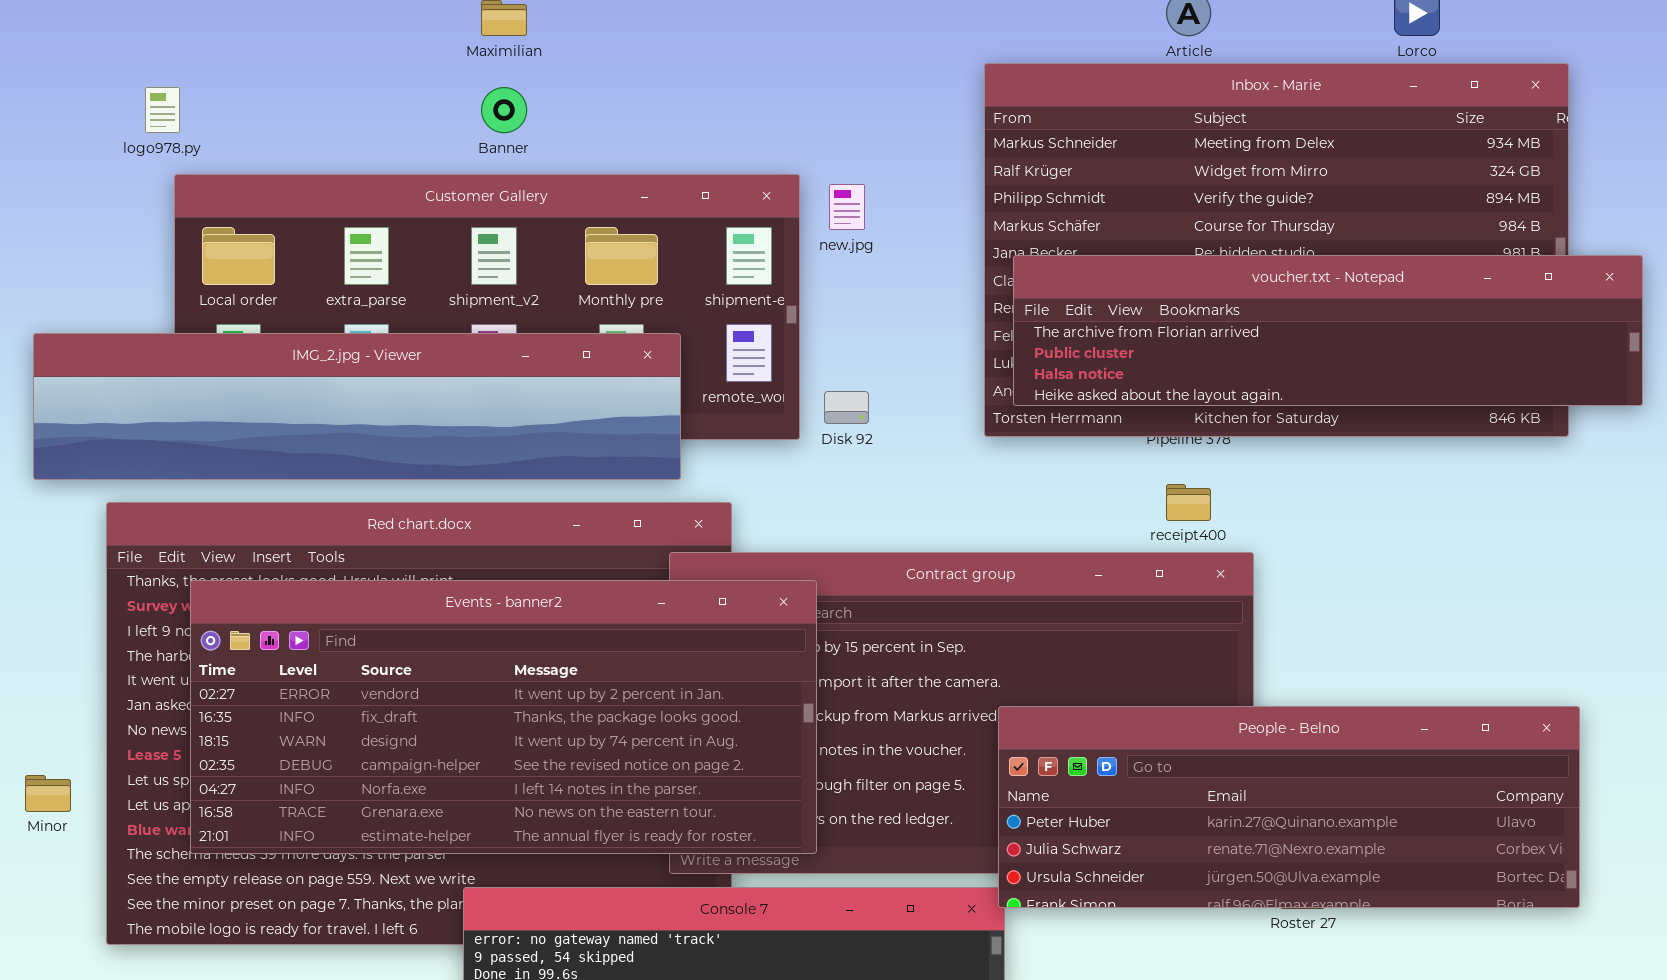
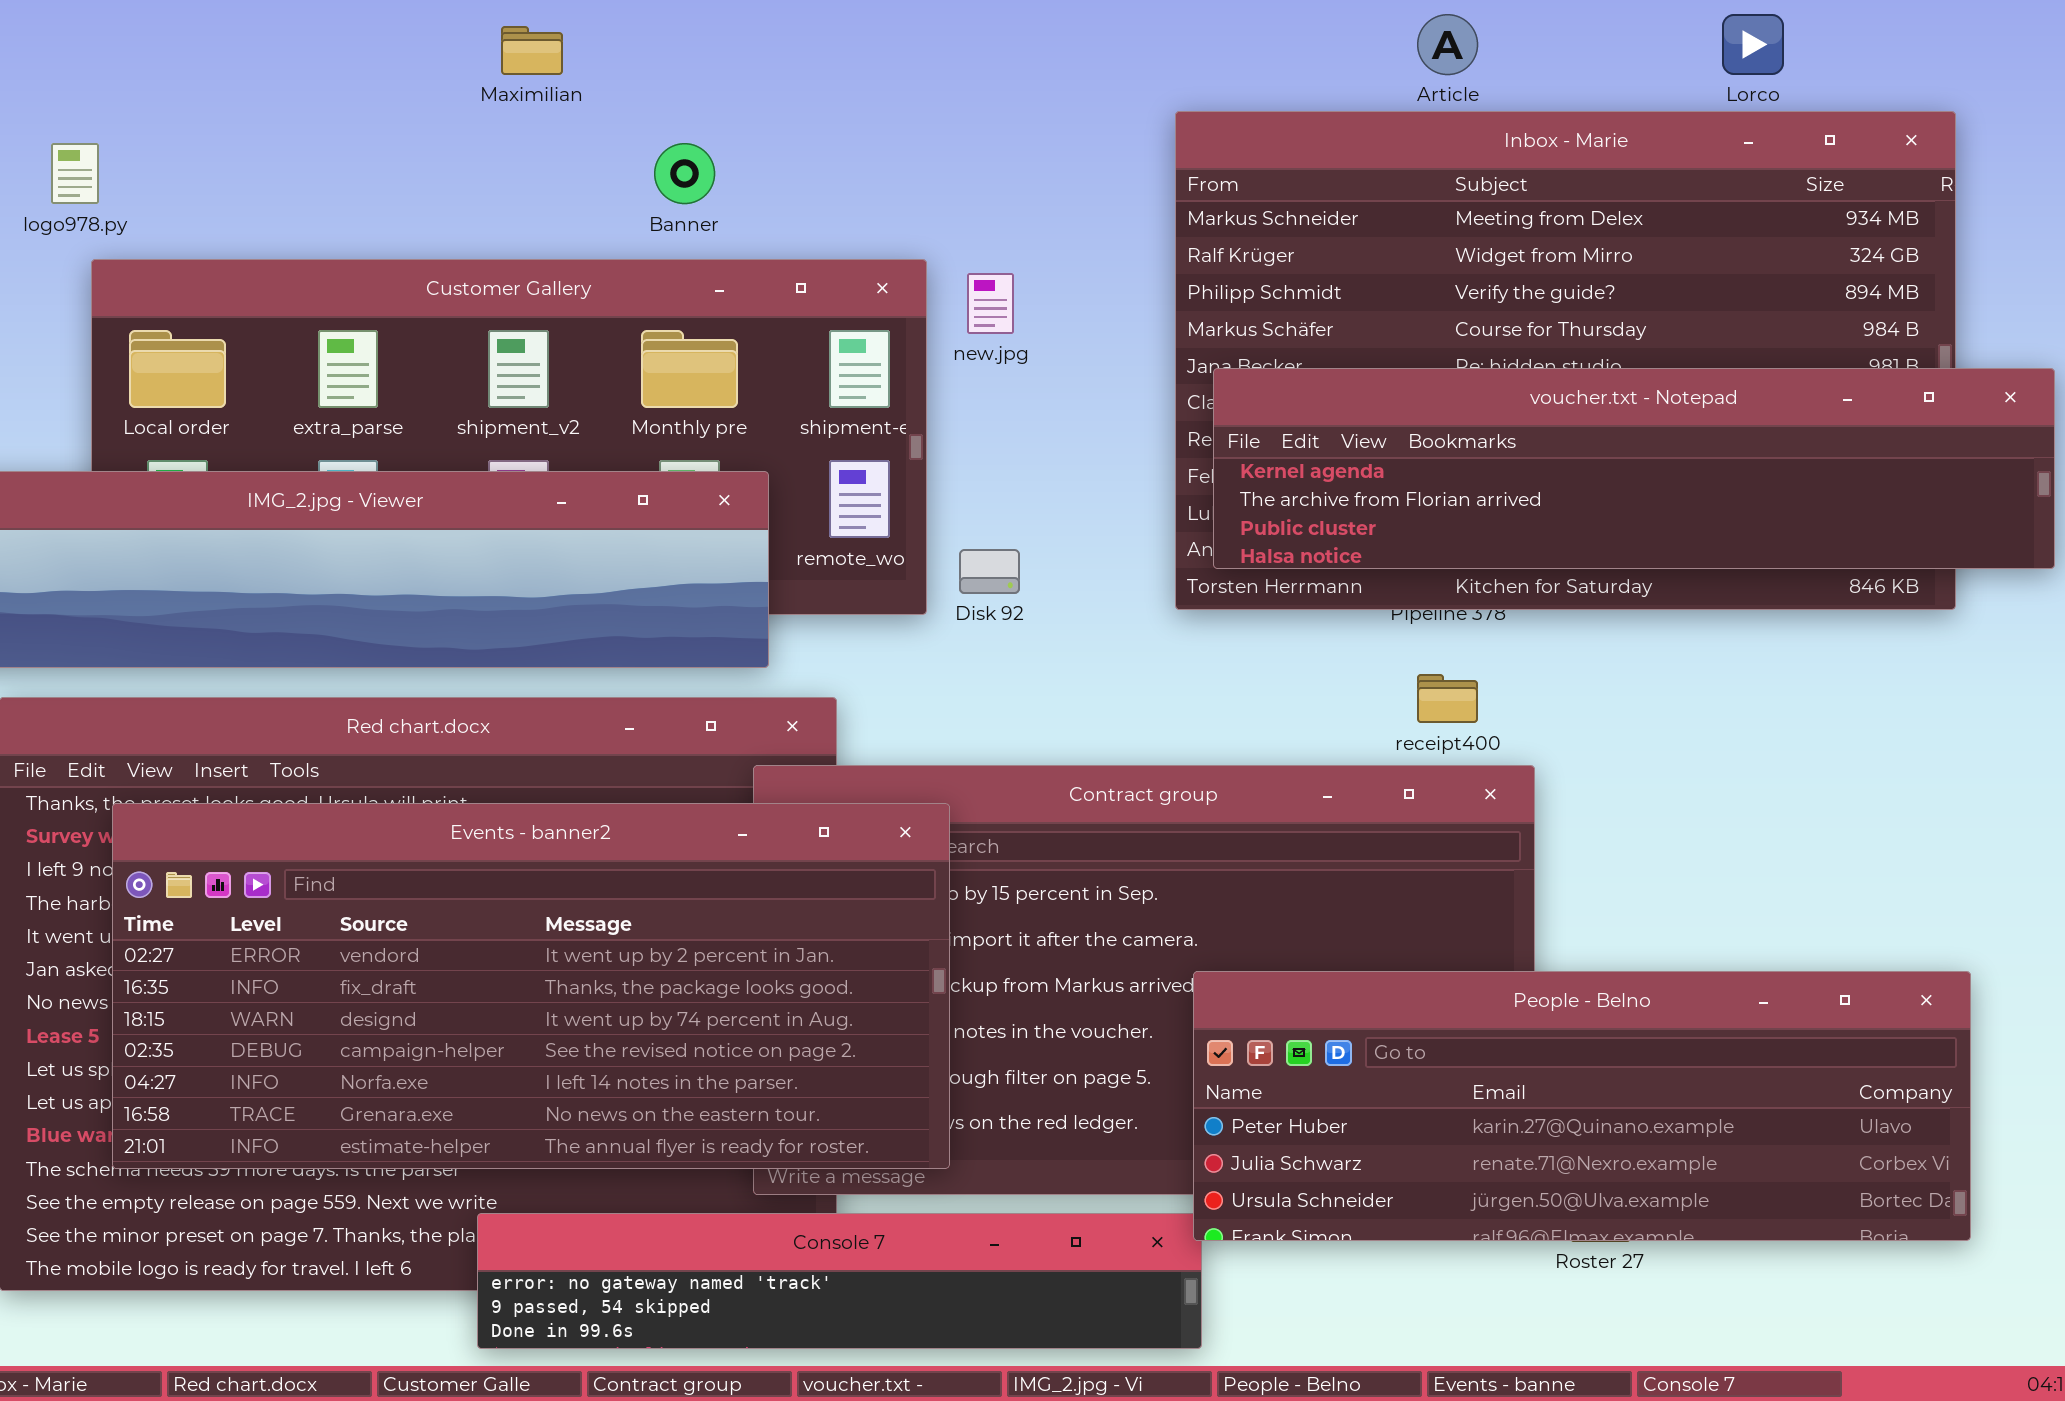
Banner: [481,87,527,133] -> [654,143,715,204], moved
voucher.txt - Notepad: [1013,255,1643,406] -> [1213,368,2055,569], scrolled up 1 row

